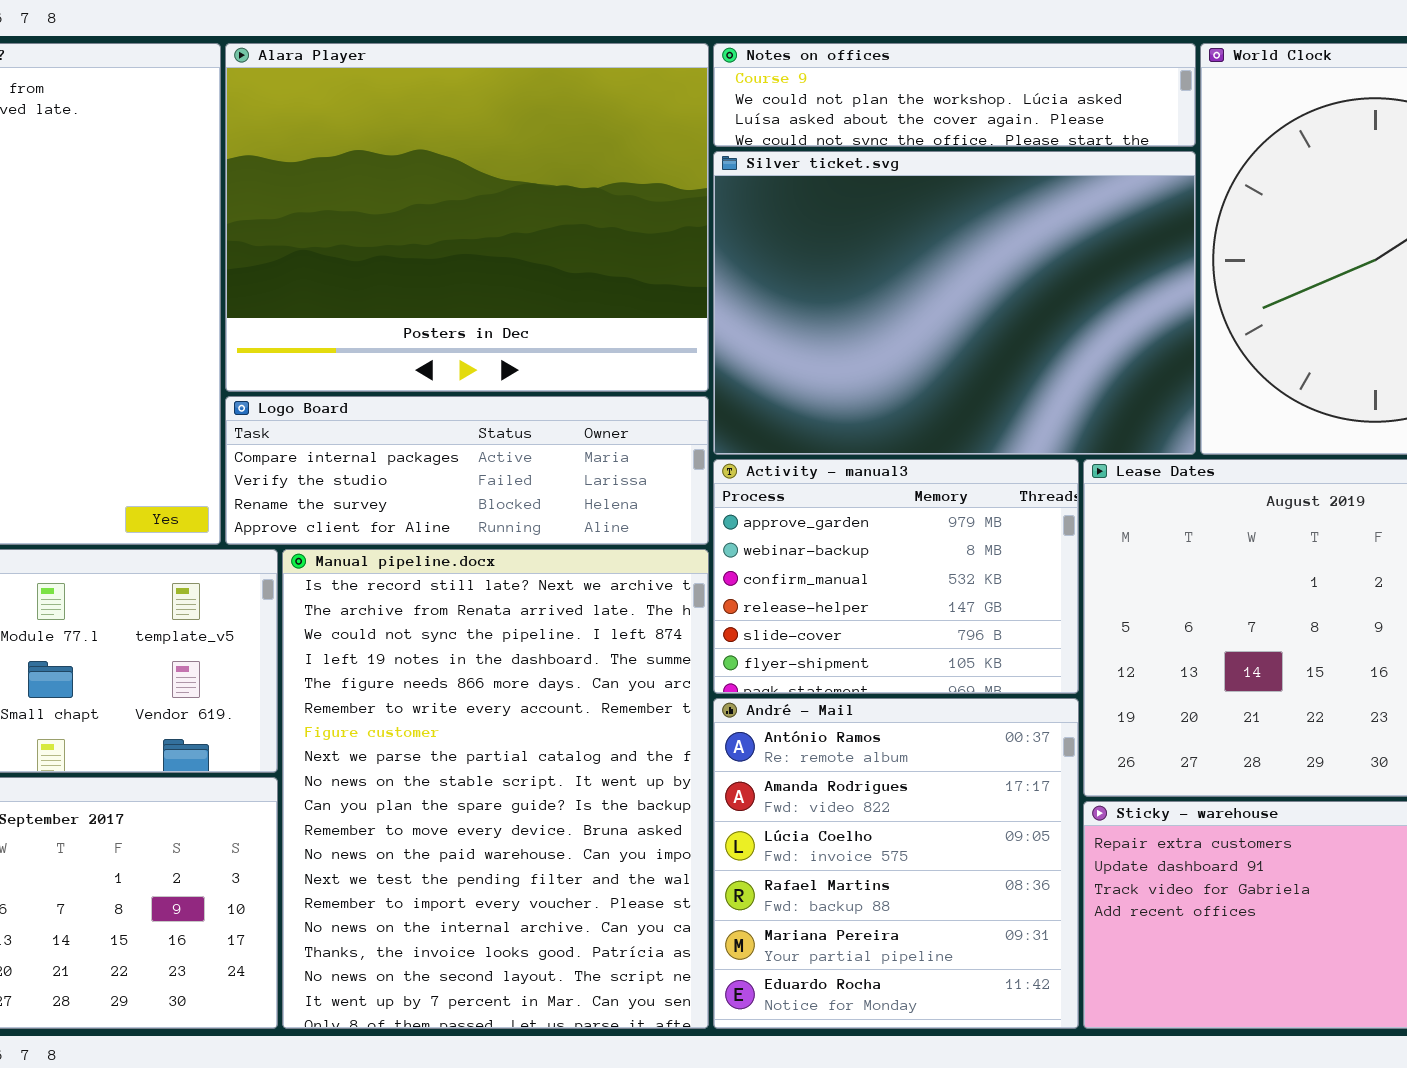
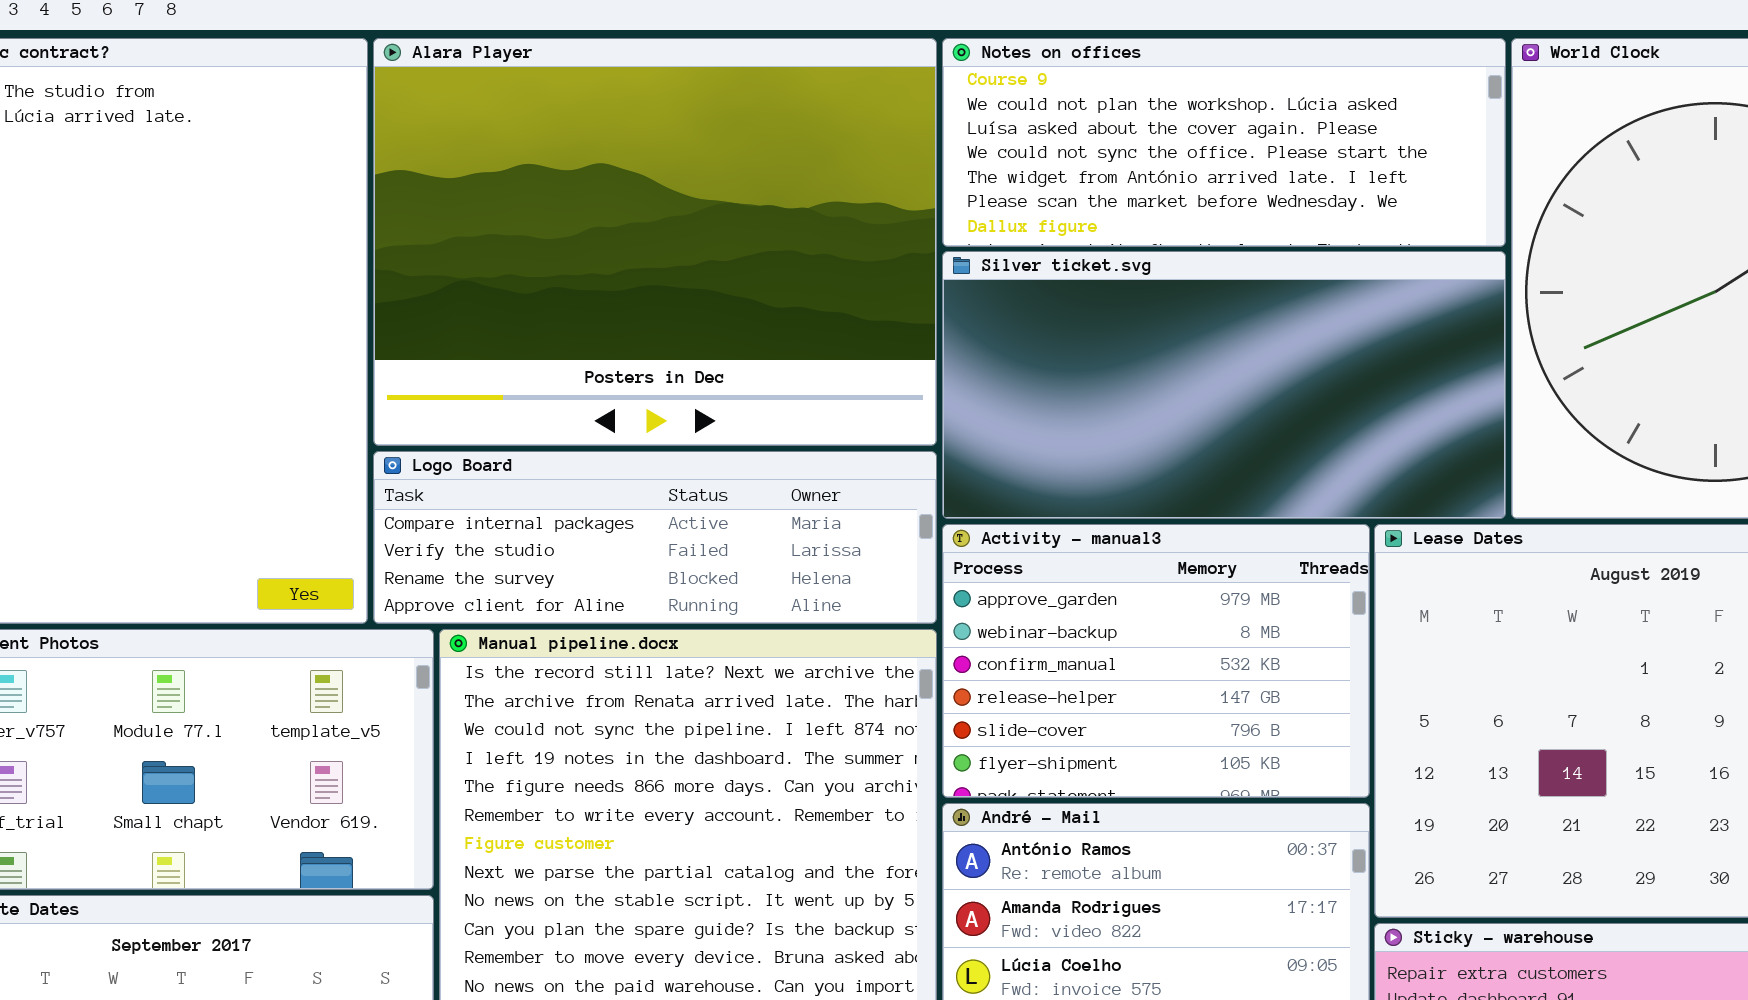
Notes on offices: [713,43,1196,147] -> [942,38,1506,247], resized
Silver ticket.svg: [713,151,1196,455] -> [942,251,1506,519], resized

